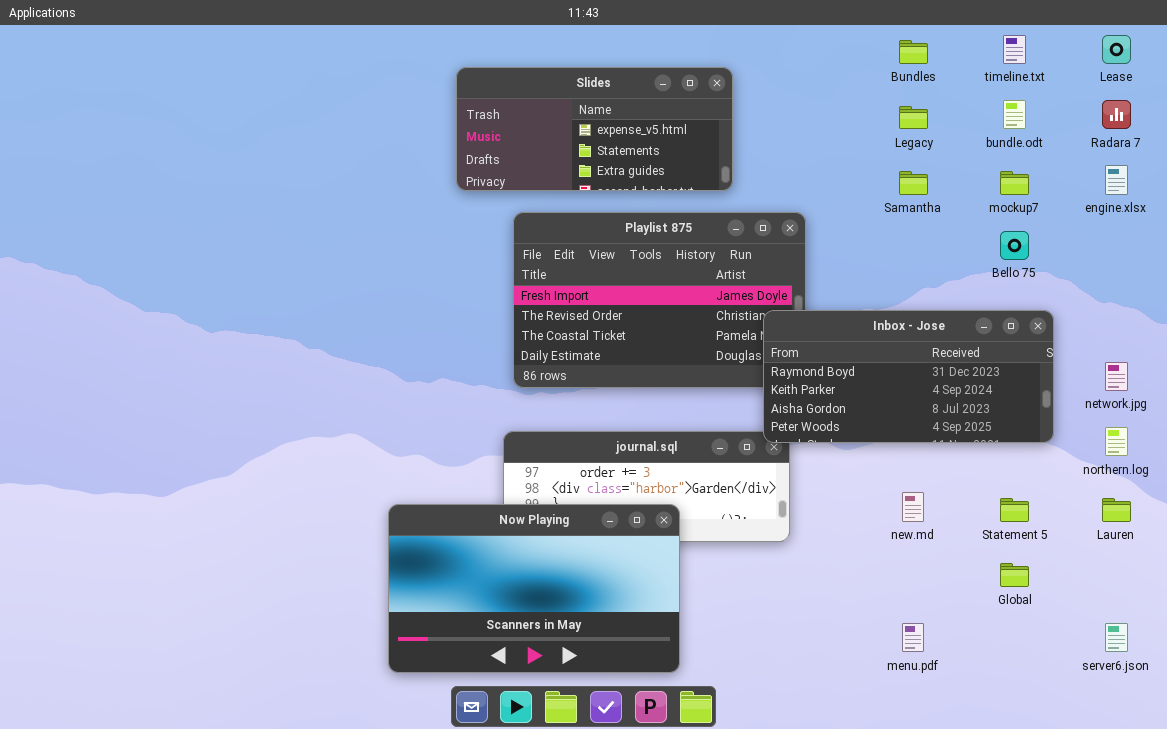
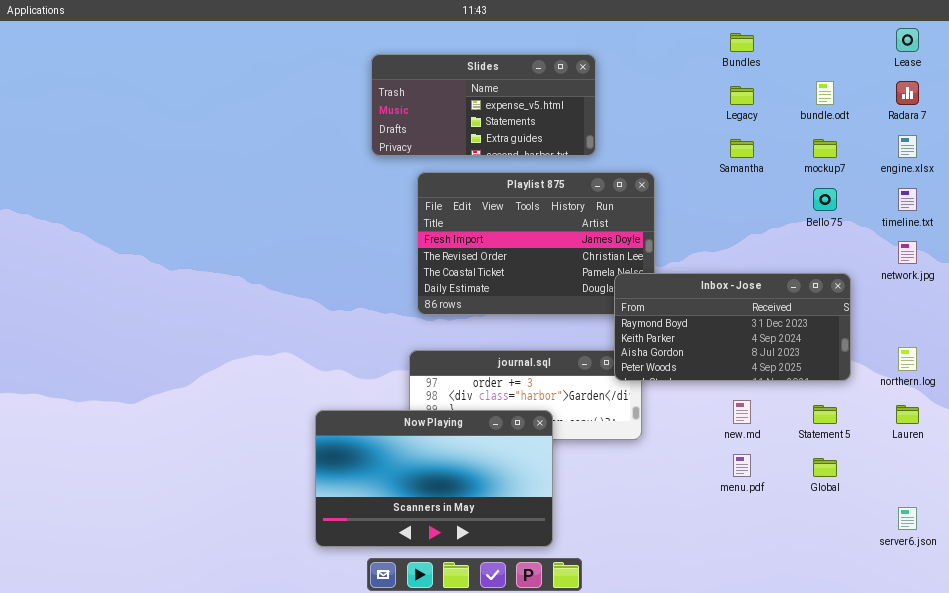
timeline.txt: [1003,35,1026,64] -> [898,188,917,211], moved
Inbox - Jose: [763,310,1054,443] -> [614,273,851,381], moved
network.jpg: [1105,362,1128,391] -> [898,241,917,264], moved
menu.pdf: [902,623,924,652] -> [733,454,751,477], moved

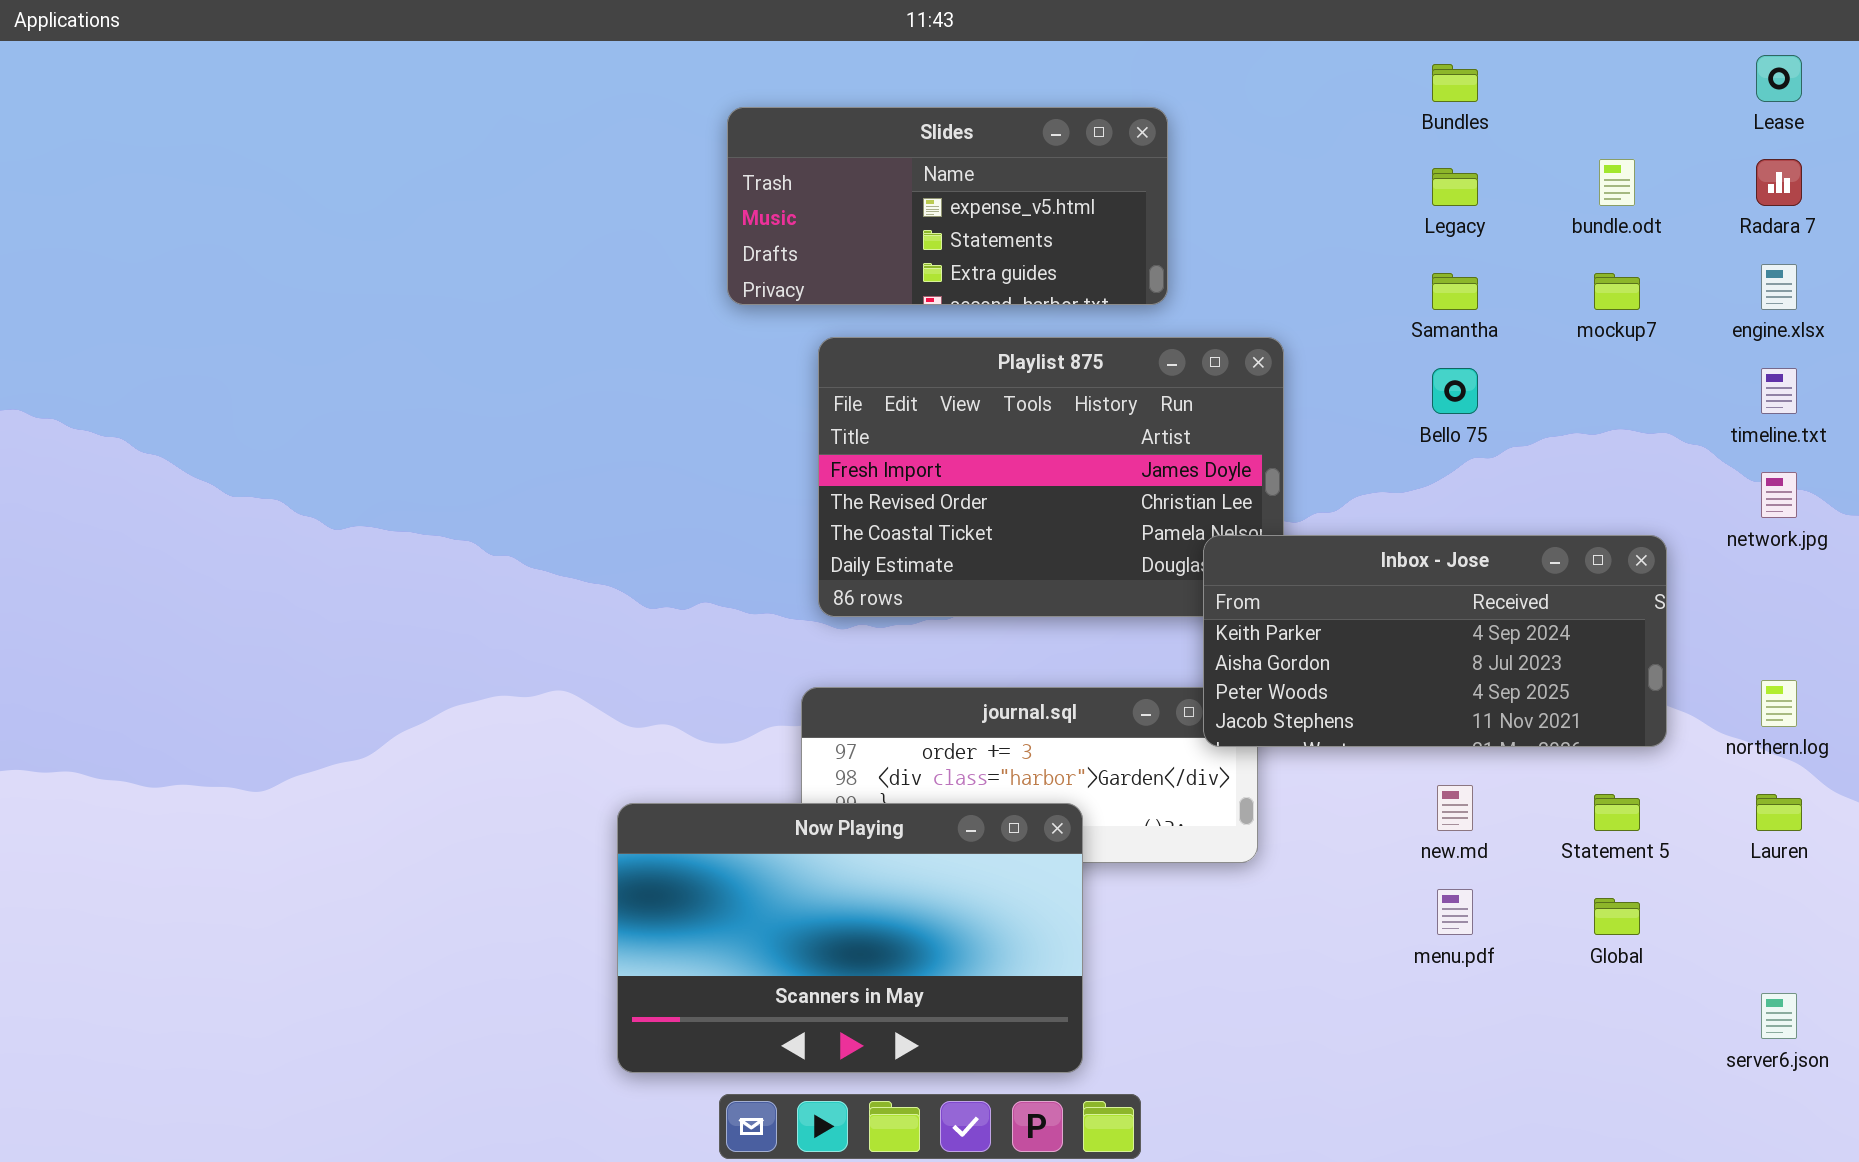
Bello 75: [813,188,837,211] -> [1432,368,1478,414], moved
Inbox - Jose: [614,273,851,381] -> [1203,535,1667,747], scrolled down 1 row

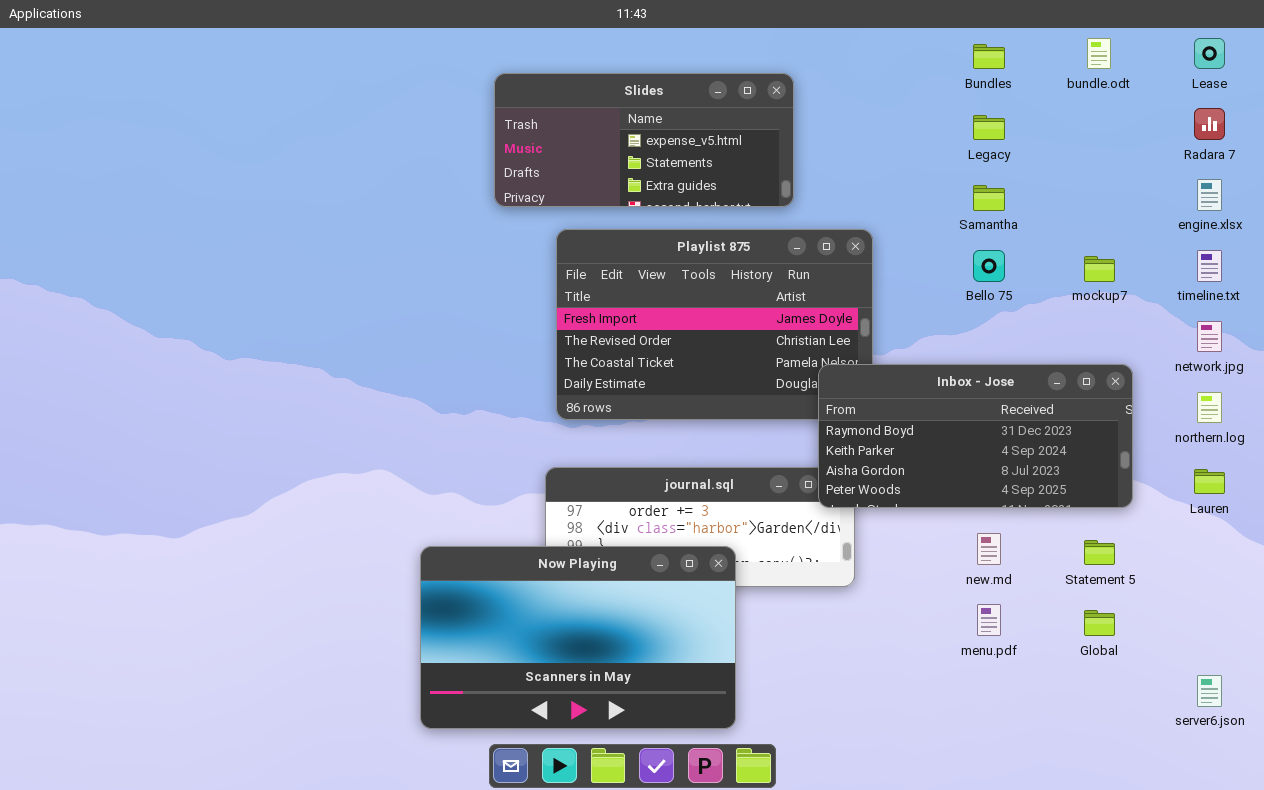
bundle.odt: [1599,159,1635,206] -> [1087,38,1111,69], moved
mockup7: [1594,273,1640,310] -> [1084,256,1115,282], moved
Inbox - Jose: [1203,535,1667,747] -> [818,364,1133,508], scrolled up 1 row
northern.log: [1761,680,1797,727] -> [1197,392,1222,423], moved
Lauren: [1756,794,1802,831] -> [1194,469,1225,494], moved

